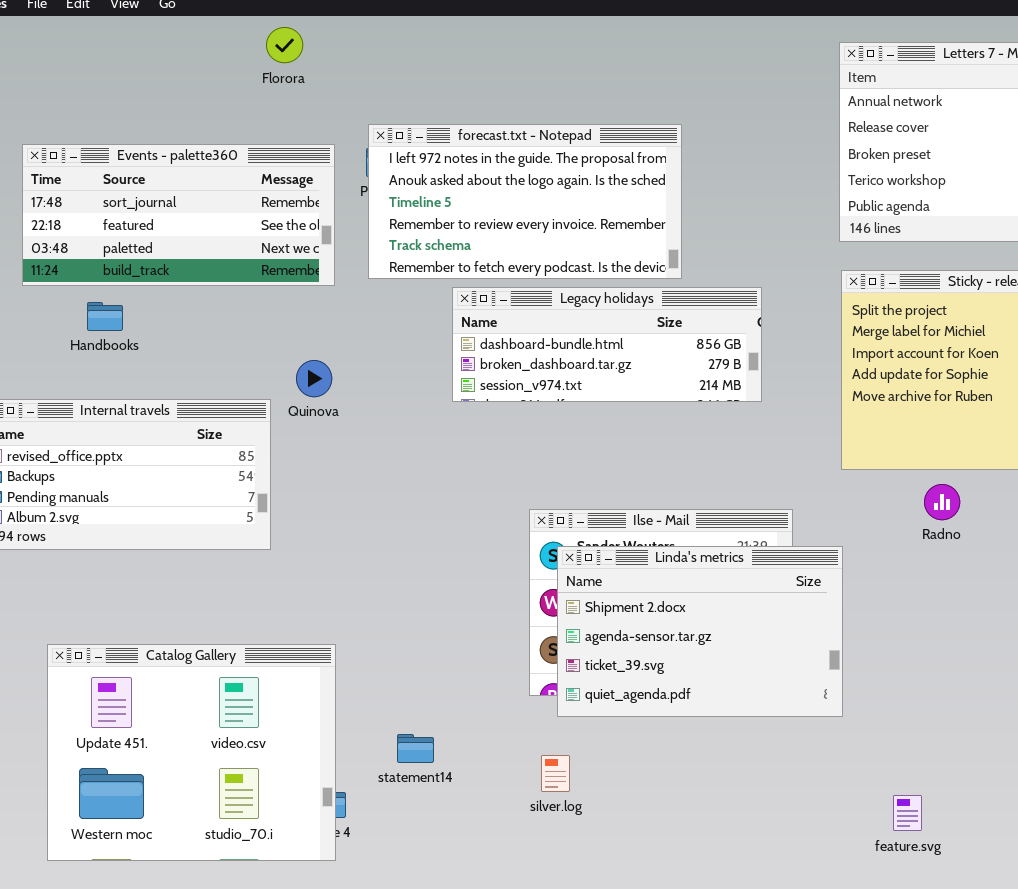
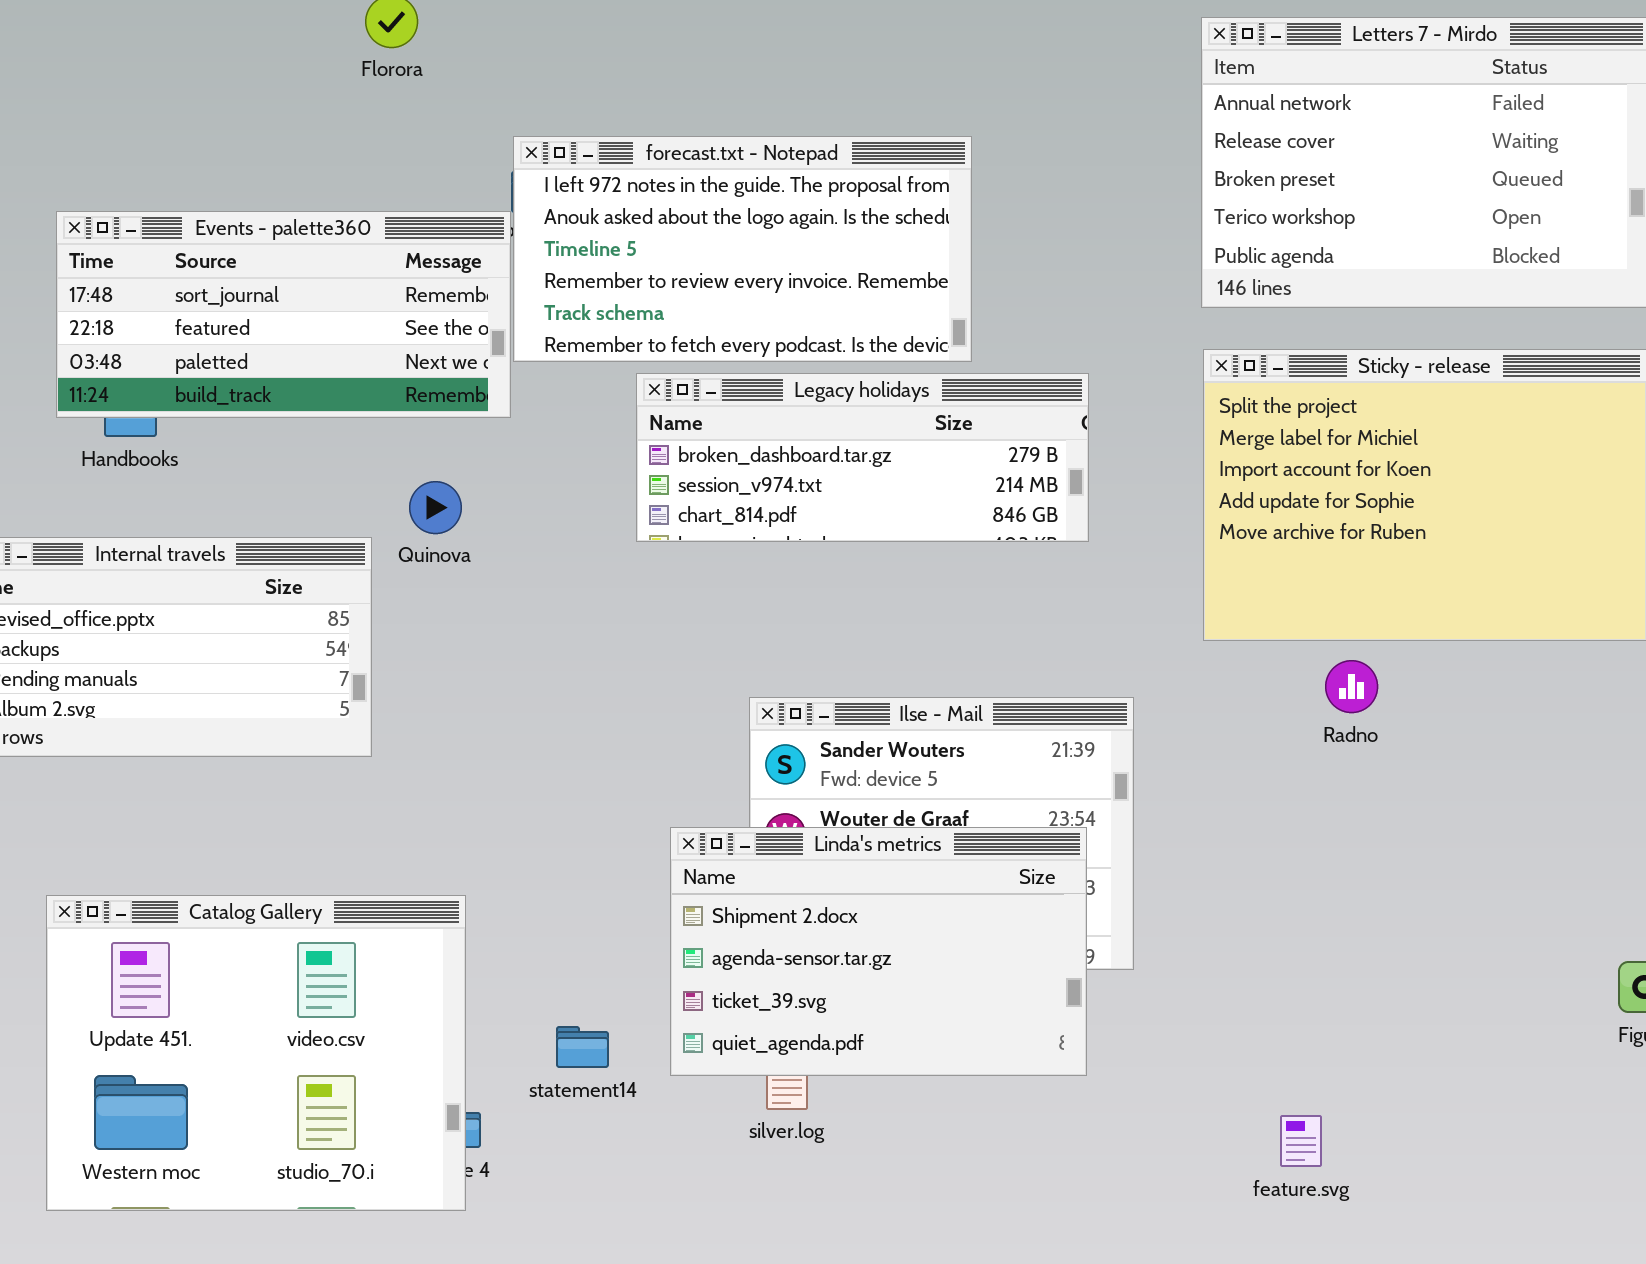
Events - palette360: [22,144,335,286] -> [56,211,511,418], moved
Legacy holidays: [452,287,762,402] -> [636,373,1089,542], scrolled down 1 row
Linda's metrics: [557,546,843,717] -> [670,827,1087,1076], moved

